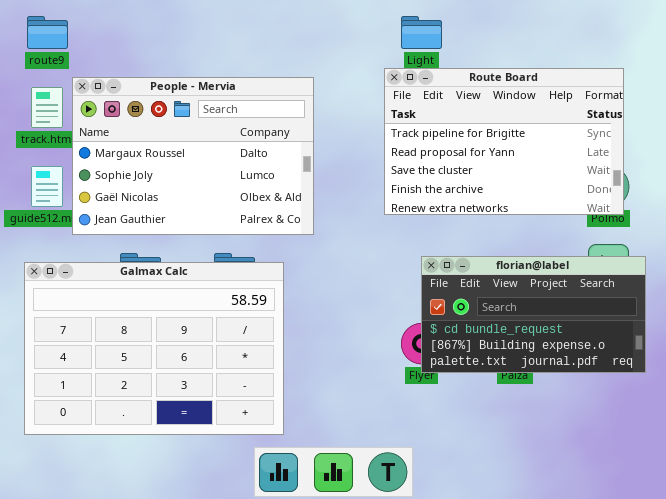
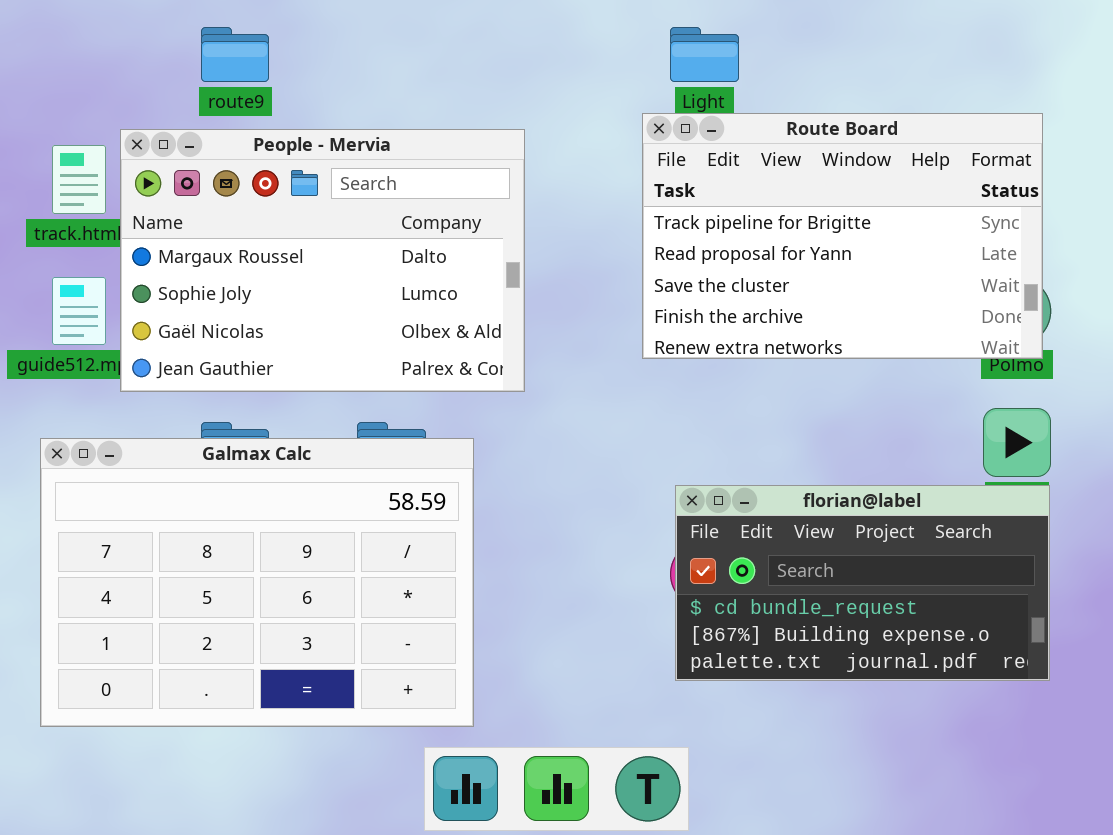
route9: [27,16,68,49] -> [201,27,269,82], moved
florian@label: [421,256,646,373] -> [675,485,1050,681], moved

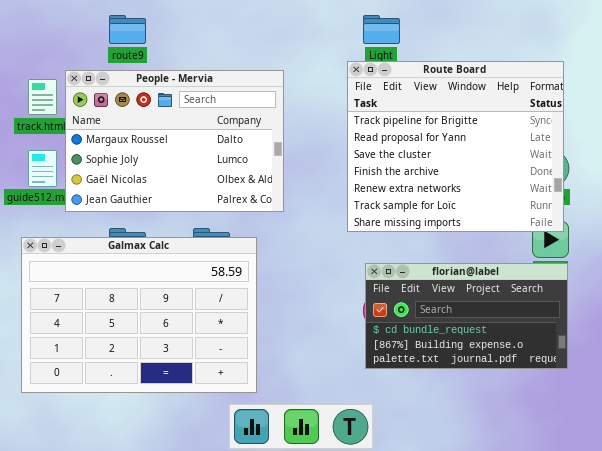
Route Board: [642,113,1043,359] -> [347,61,564,232], resized

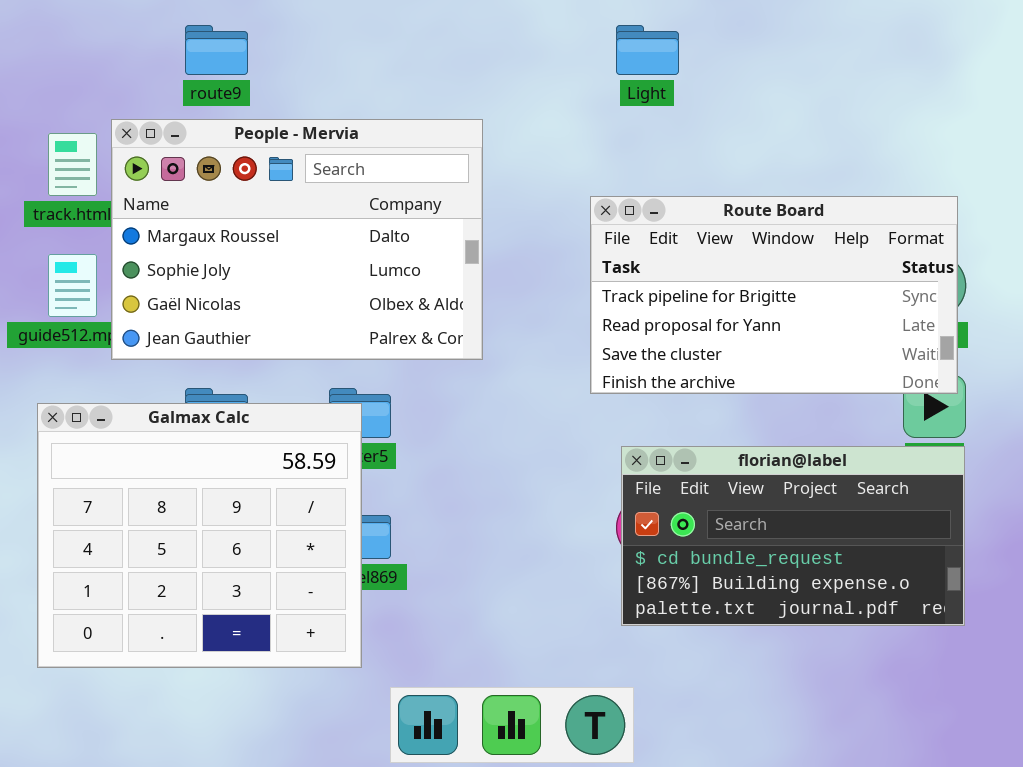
Route Board: [347,61,564,232] -> [590,196,958,394], resized
Galmax Calc: [21,237,257,393] -> [37,403,362,668], resized

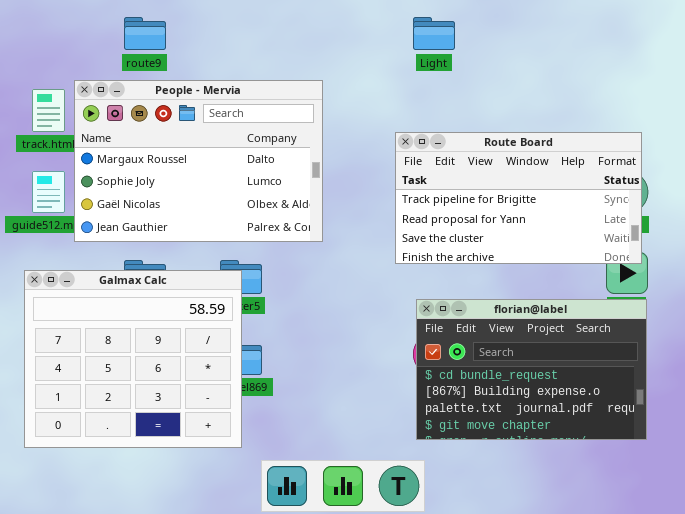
florian@label: [621,446,965,626] -> [416,299,647,440], resized

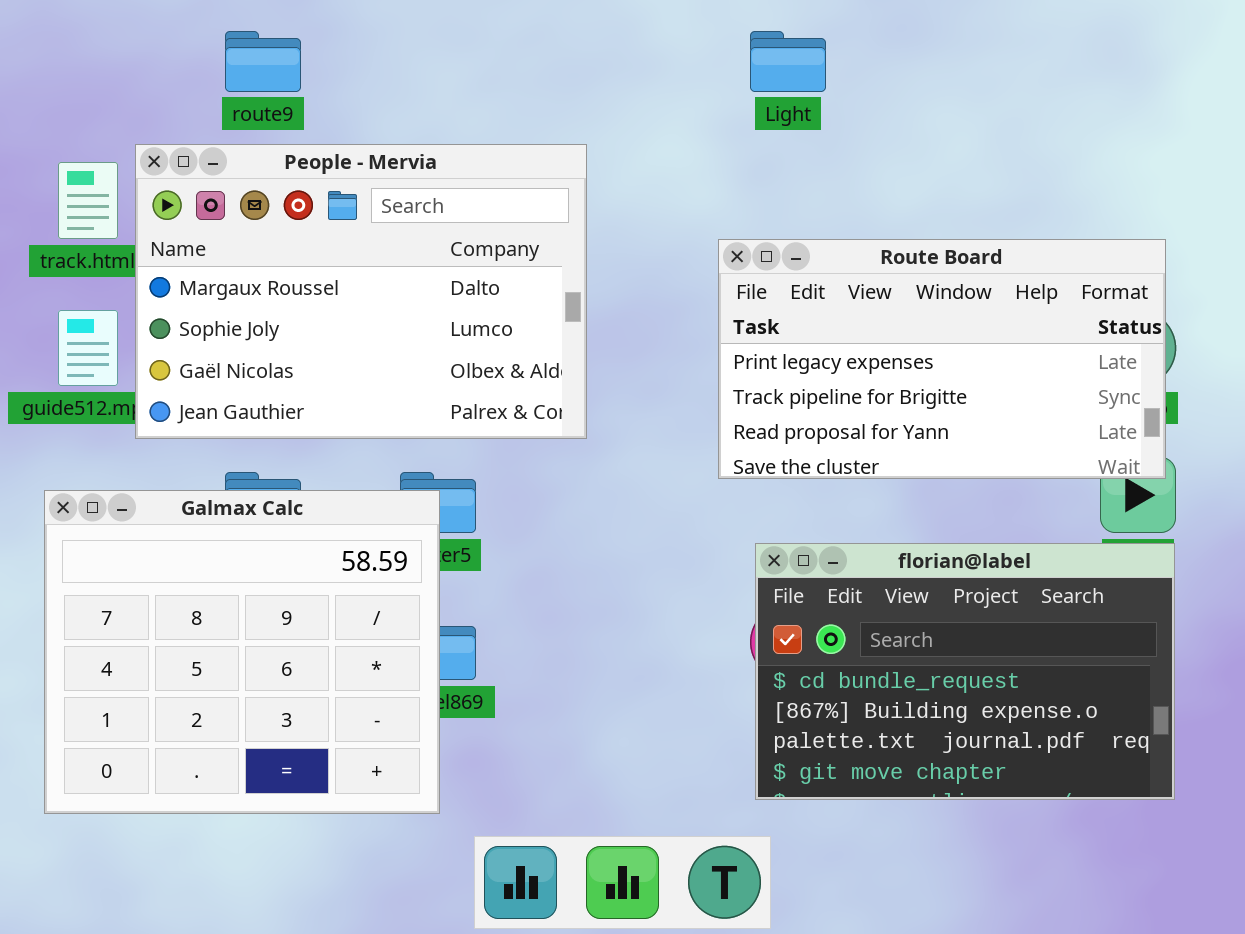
Route Board: [395,132,642,264] -> [718,239,1166,479], scrolled up 1 row

